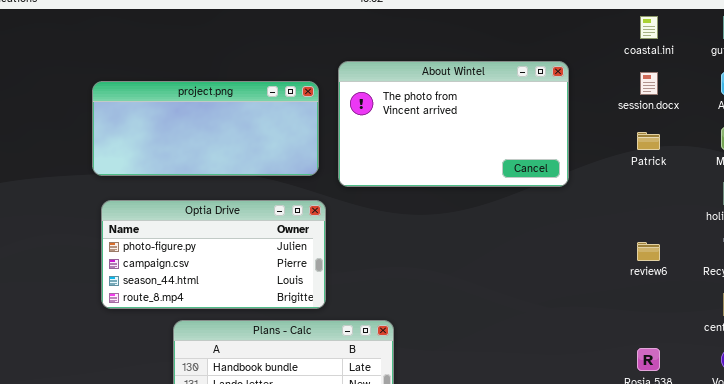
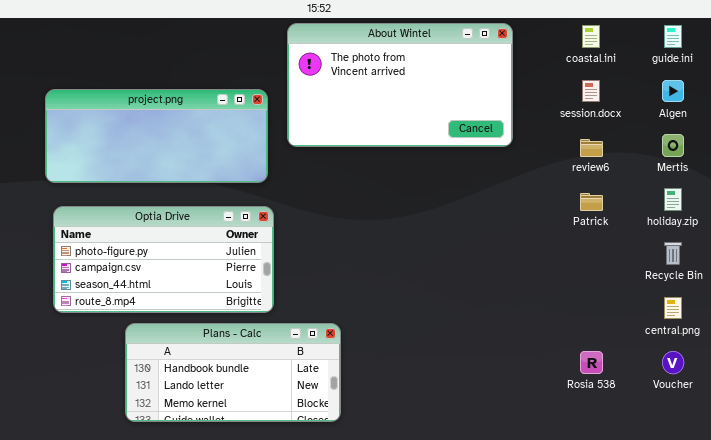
About Wintel: [338,61,569,187] -> [287,23,513,147], moved
Patrick: [637,132,660,150] -> [580,193,603,211], moved
review6: [637,242,660,261] -> [580,139,603,157], moved

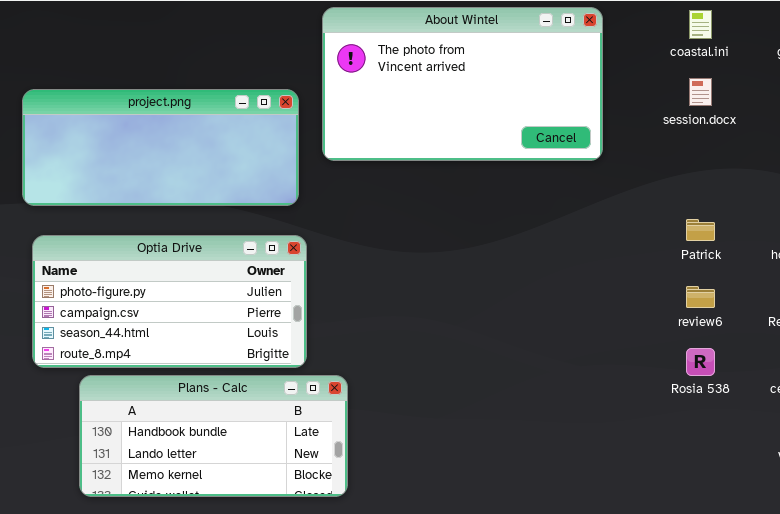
review6: [580,139,603,157] -> [686,286,715,308], moved
Plans - Calc: [125,323,341,422] -> [79,375,348,497], moved
Rosia 538: [580,351,603,374] -> [686,348,715,376], moved

